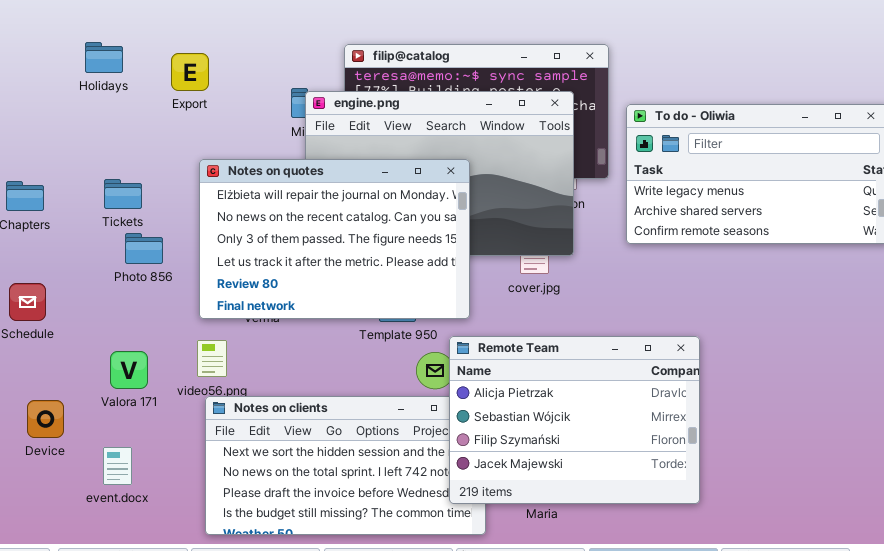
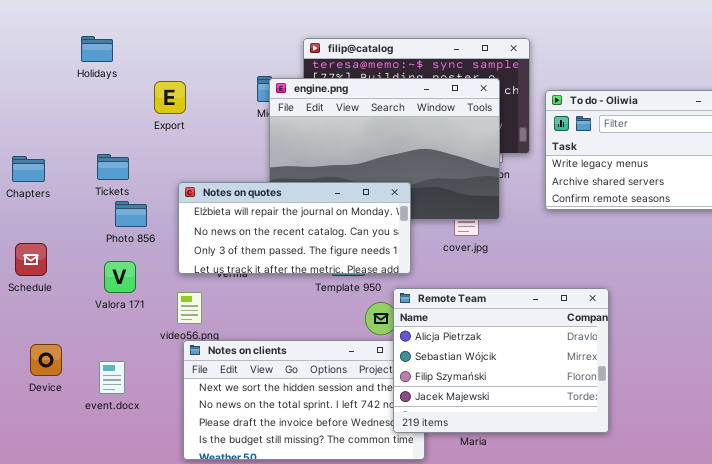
Export: [171,53,209,91] -> [154,81,186,114], moved
Notes on quotes: [199,159,470,319] -> [178,182,411,274], resized
Valora 171: [110,351,148,389] -> [104,261,136,293], moved
event.docx: [103,447,132,485] -> [99,361,125,394], moved

